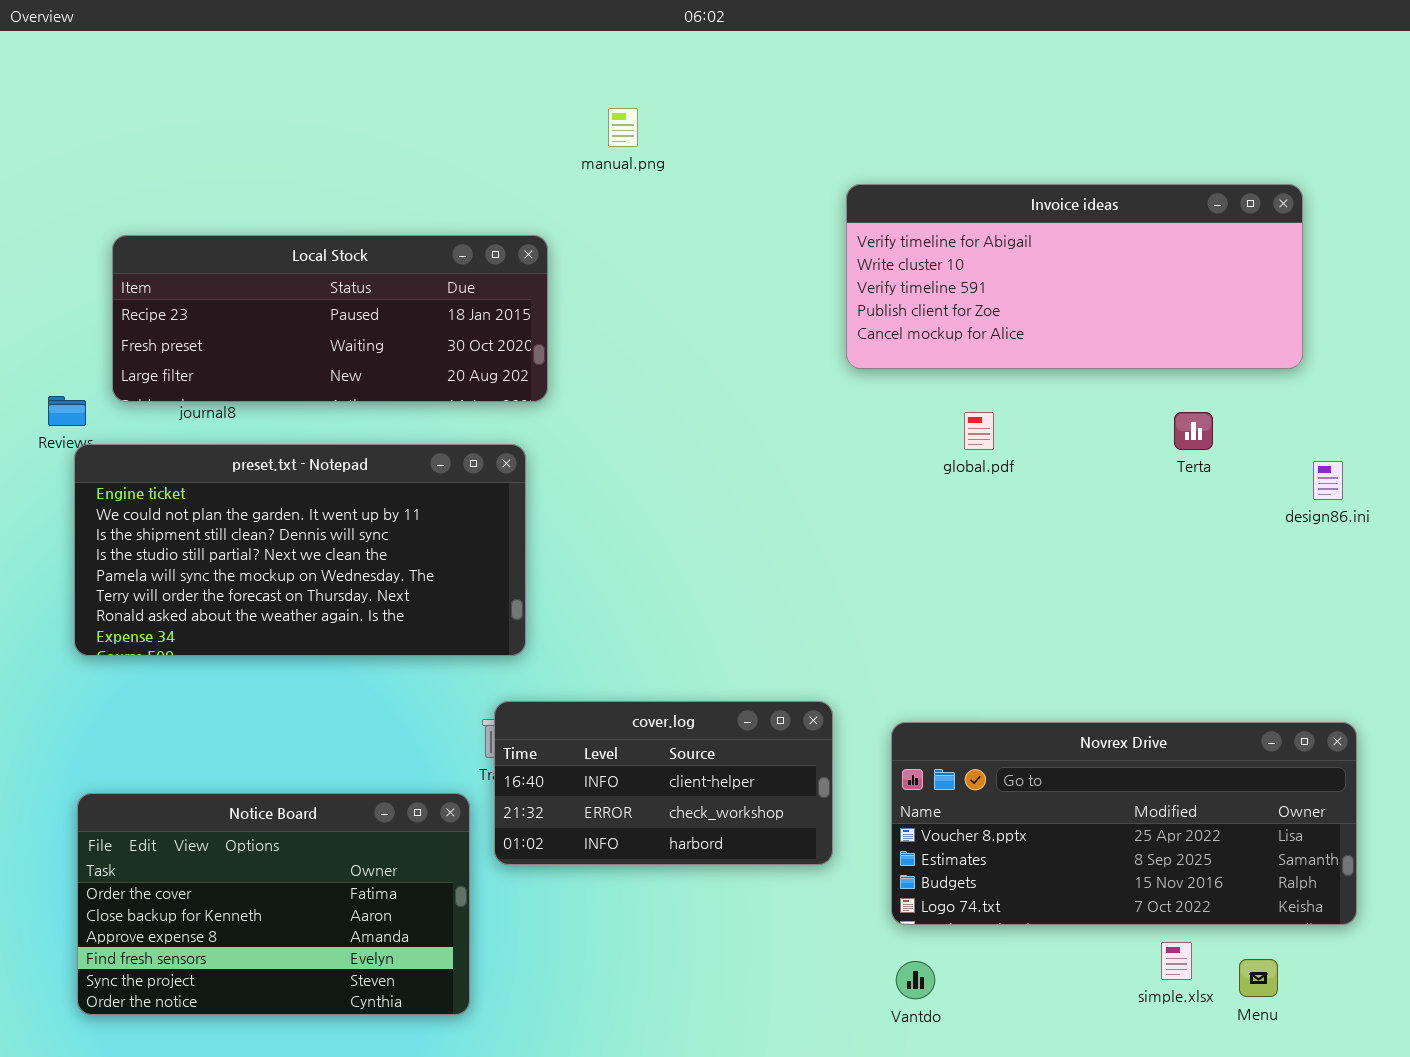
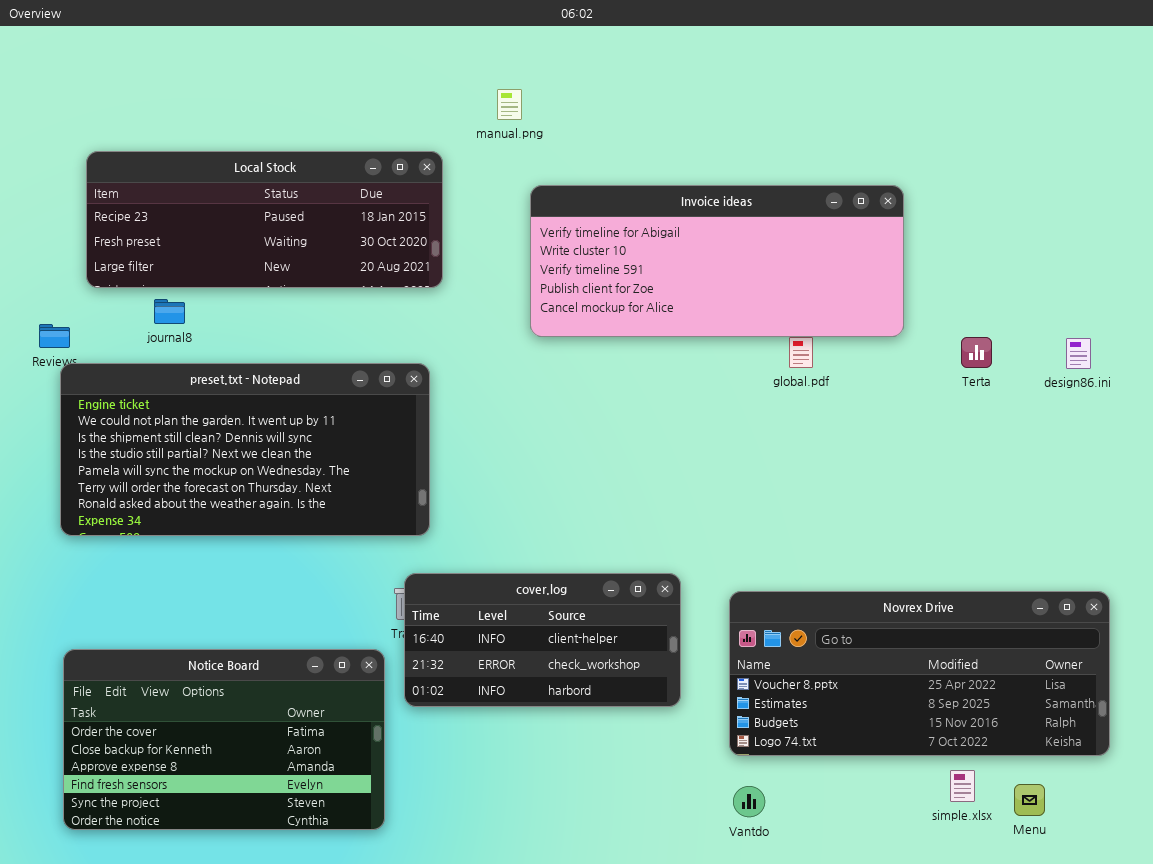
Invoice ideas: [846,184,1303,369] -> [530,185,904,337], moved
Local Stock: [112,235,548,402] -> [86,151,443,288], moved
design86.ini: [1313,461,1343,500] -> [1066,338,1091,369], moved

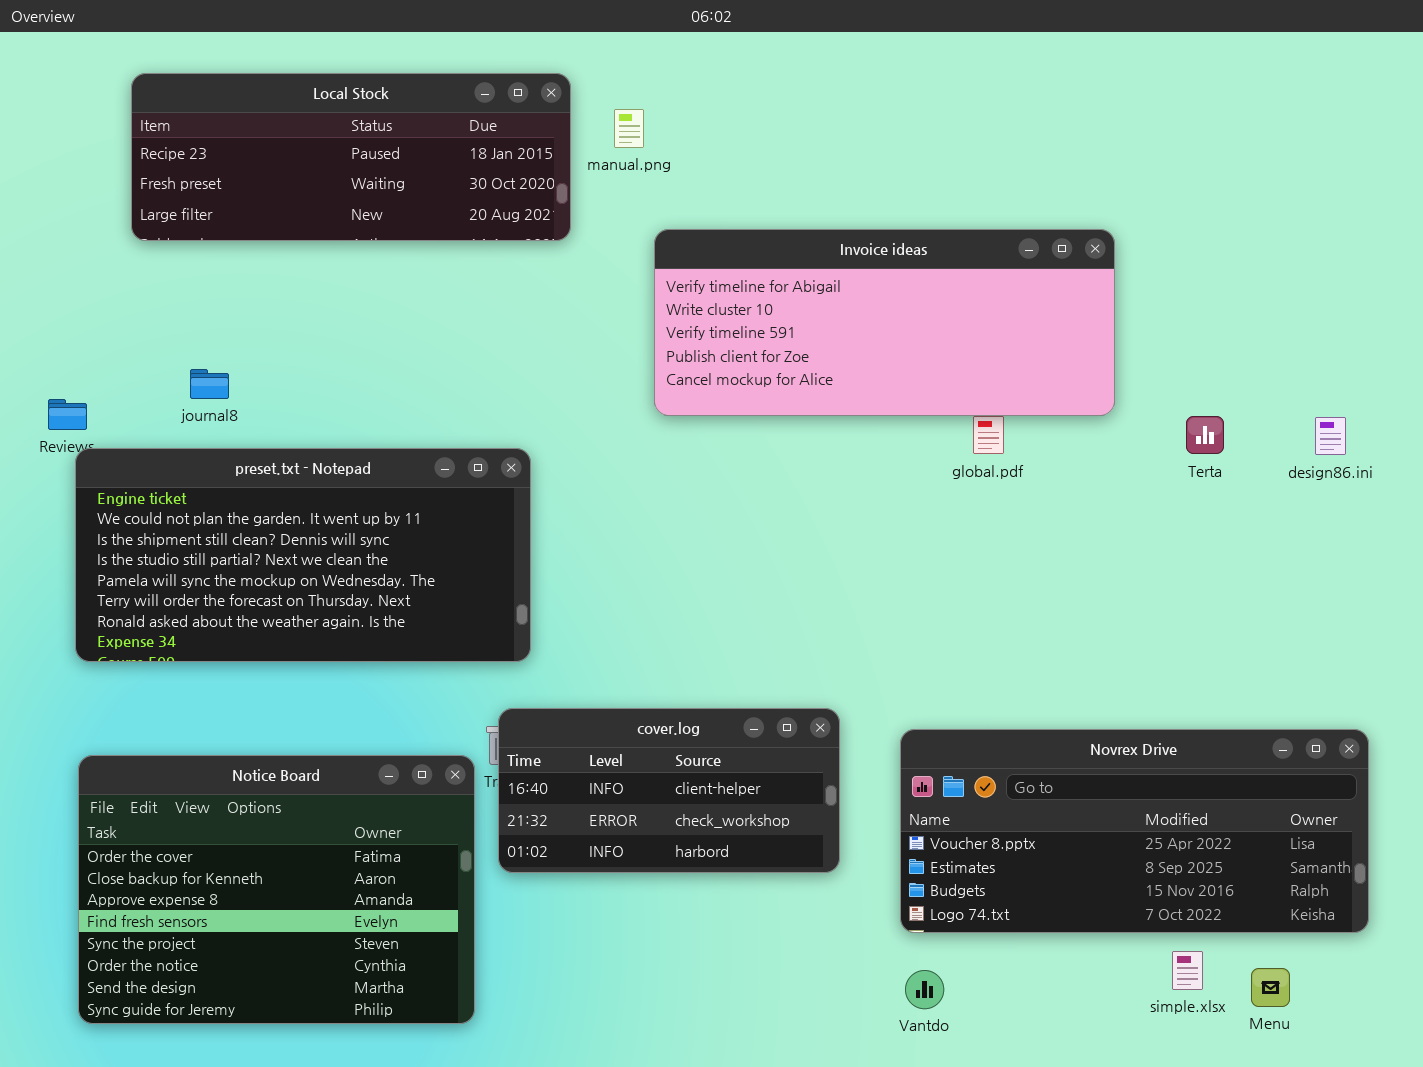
Local Stock: [86,151,443,288] -> [131,73,571,241], moved
Notice Board: [63,649,385,830] -> [78,755,475,1024], resized

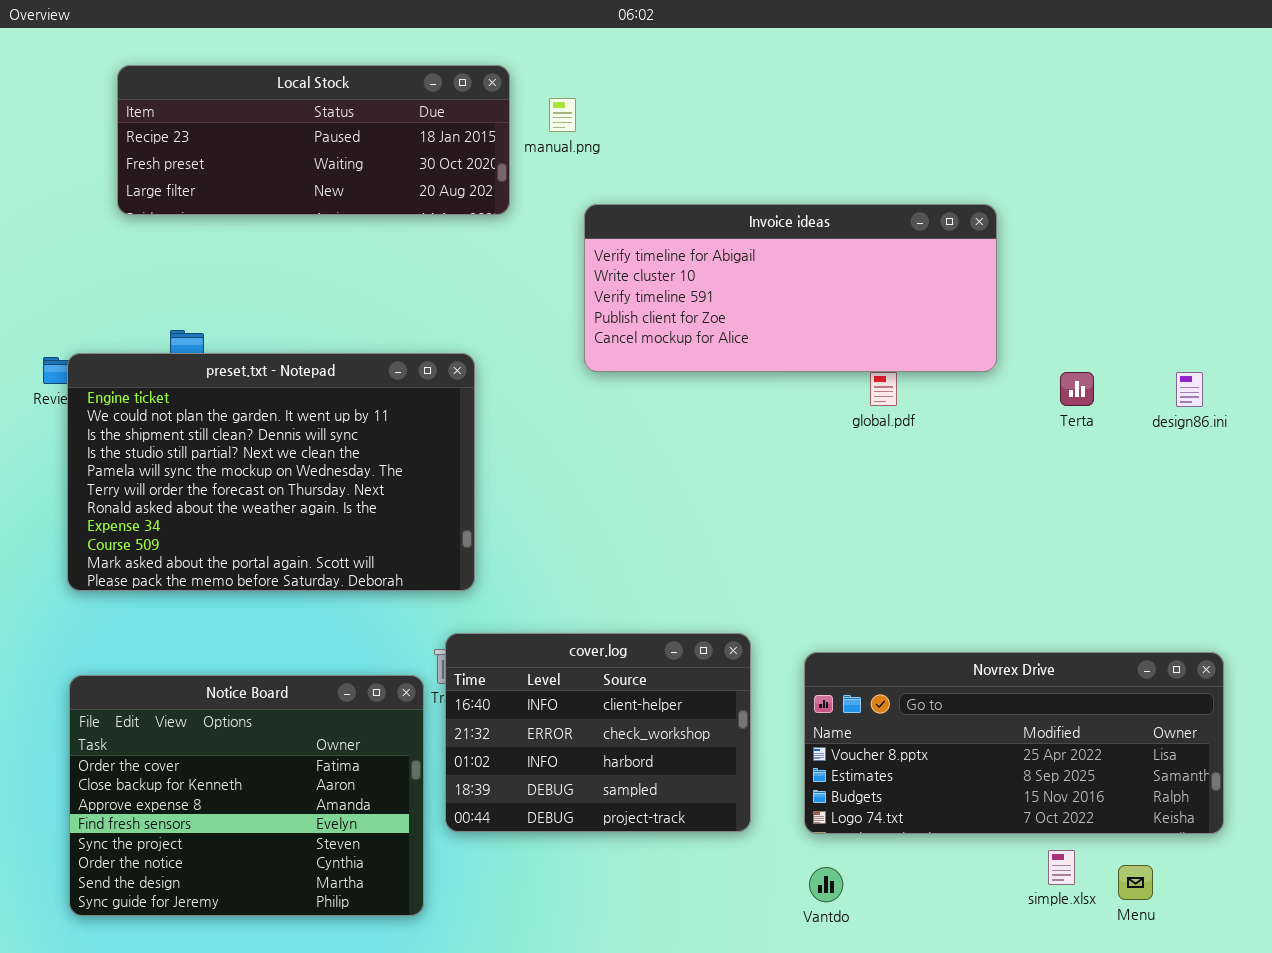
preset.txt - Notepad: [75,448,531,662] -> [67,353,475,591], resized
cover.log: [498,708,840,873] -> [445,633,751,832], resized

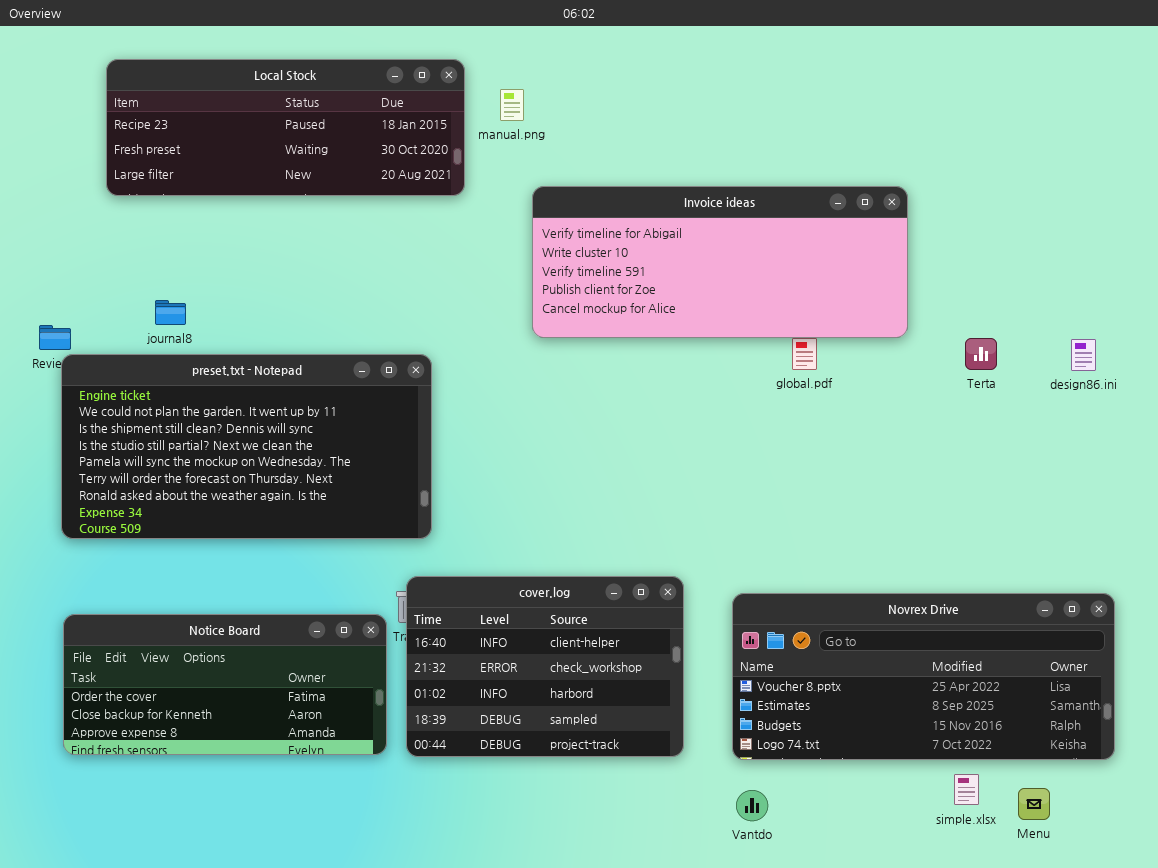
preset.txt - Notepad: [67,353,475,591] -> [61,354,432,539], resized
Notice Board: [69,675,424,916] -> [63,614,387,755], resized

